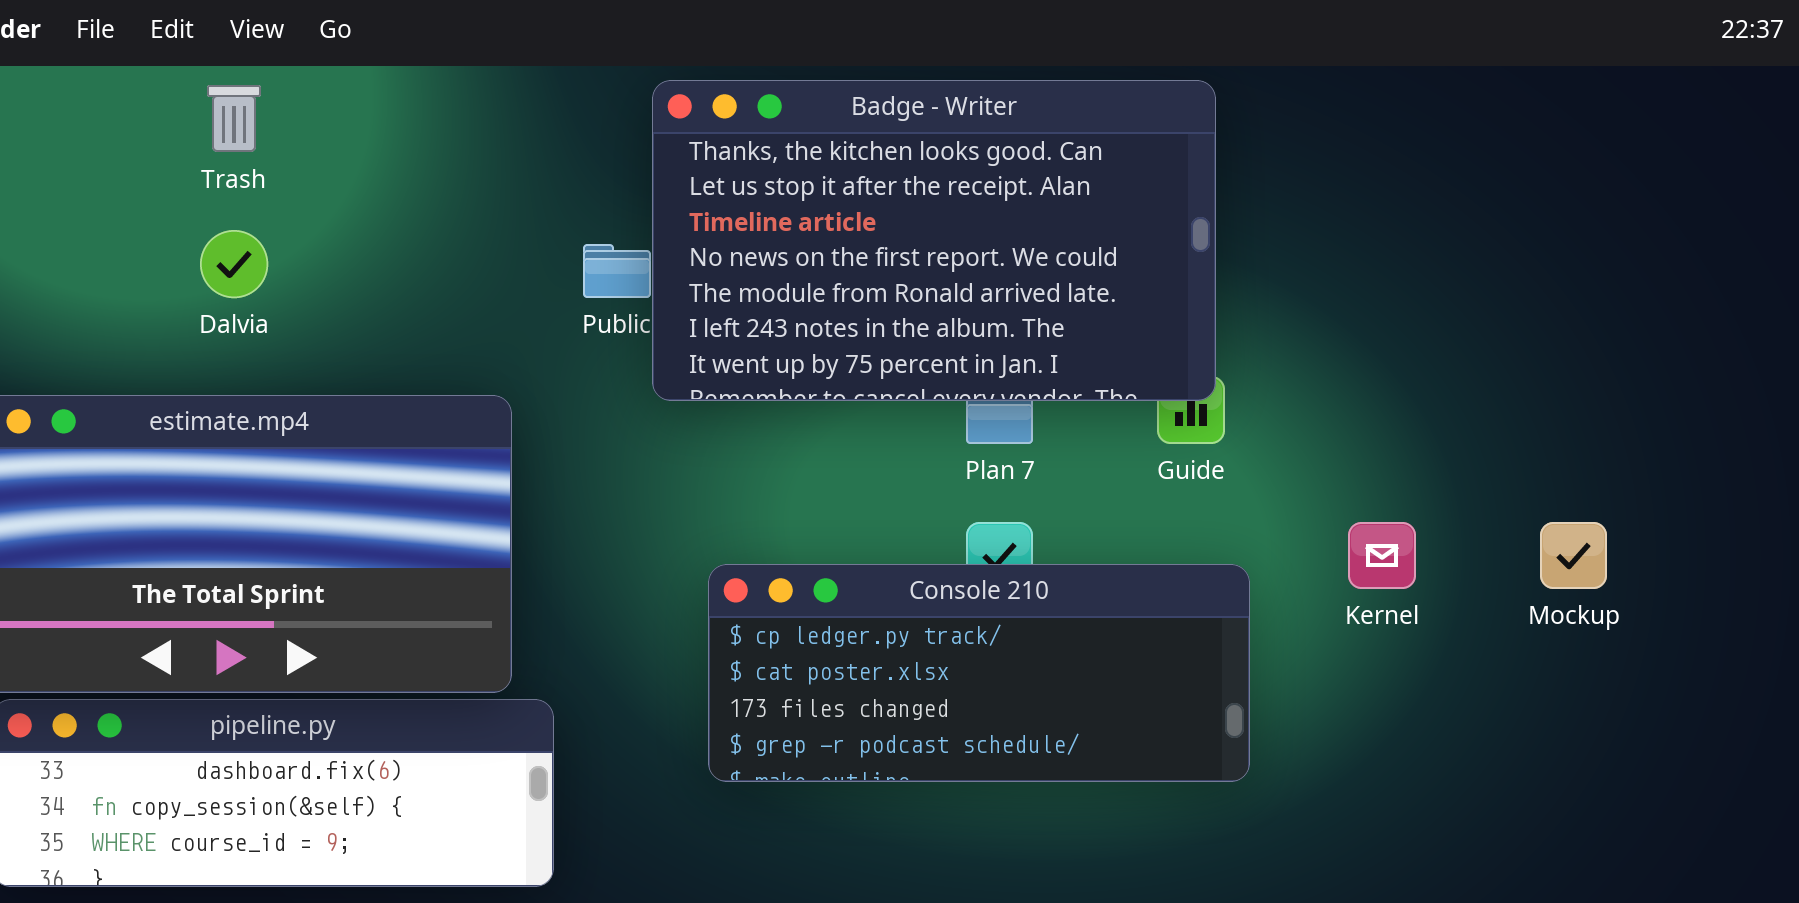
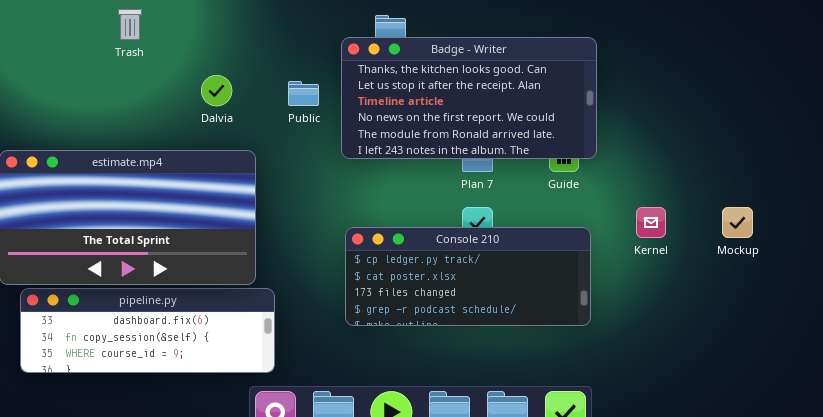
Badge - Writer: [652,80,1216,401] -> [341,37,597,159], moved, resized
Dalvia: [200,230,268,298] -> [201,75,232,106], moved

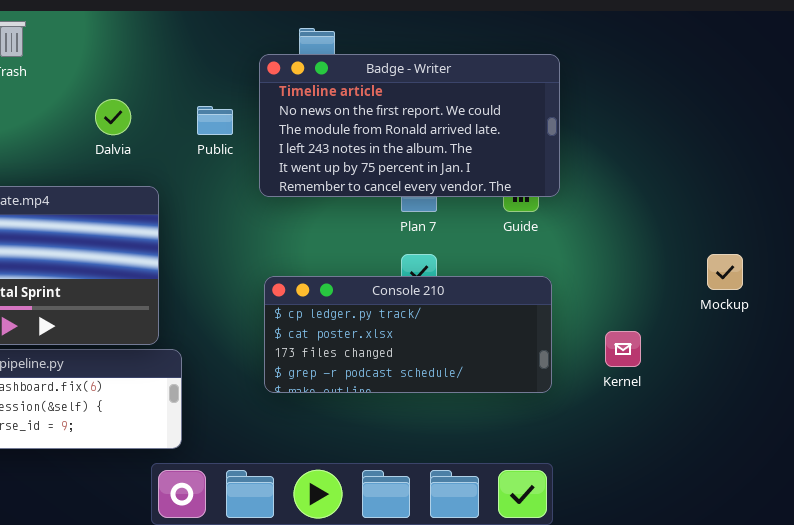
Badge - Writer: [341,37,597,159] -> [259,54,560,197], scrolled down 2 rows
Kernel: [636,207,666,238] -> [605,331,641,367], moved

